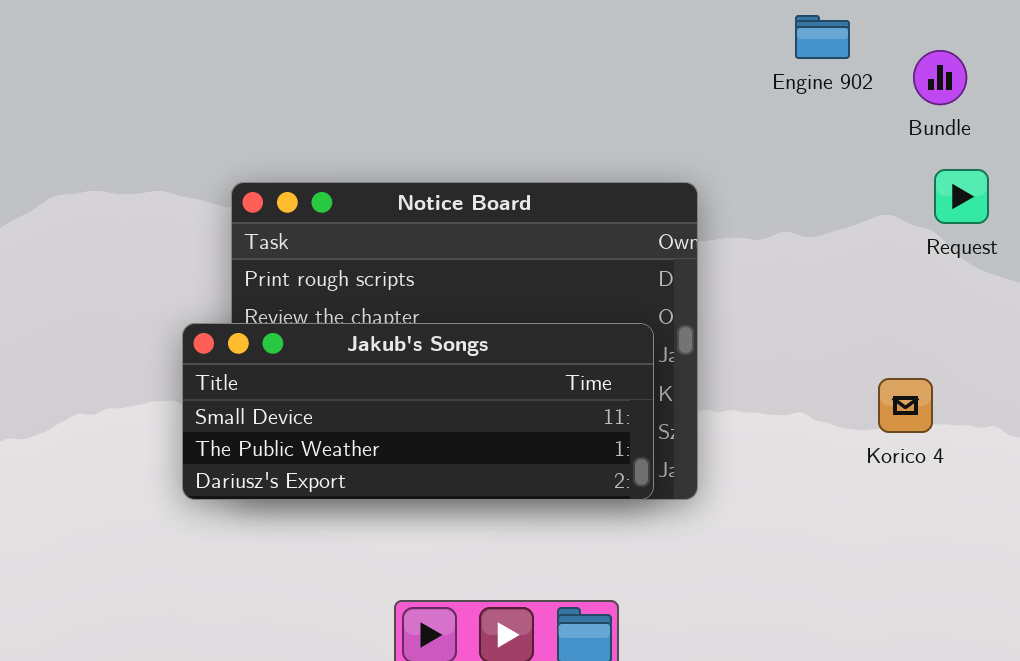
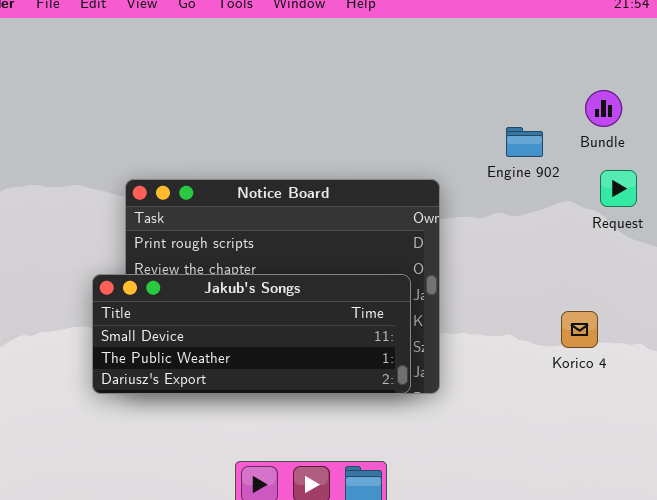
Engine 902: [795,15,850,59] -> [506,127,543,157], moved

